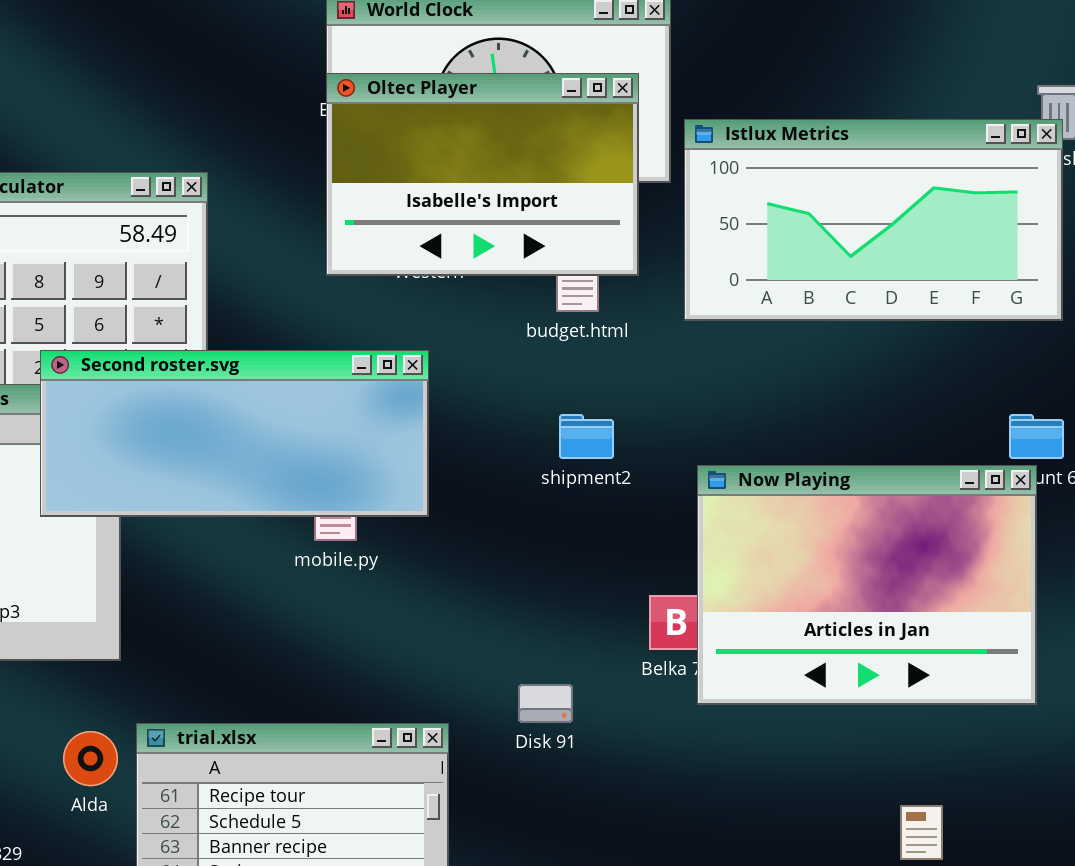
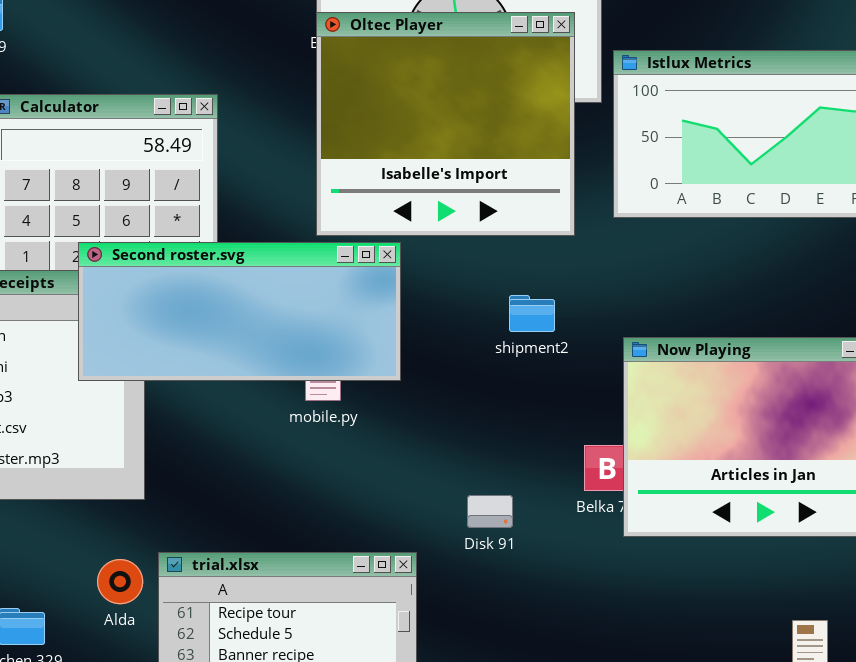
Oltec Player: [326,73,639,276] -> [316,12,575,236], resized
Disk 91: [518,684,573,723] -> [467,495,513,528], moved

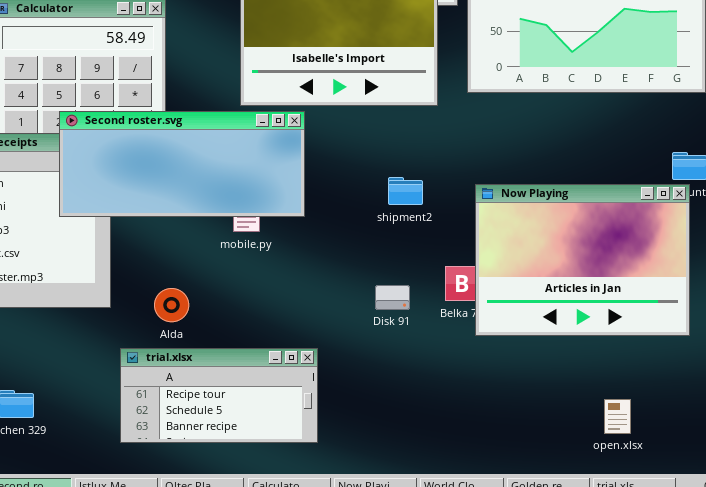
shipment2: [509,295,555,332] -> [388,177,423,205], moved
Disk 91: [467,495,513,528] -> [375,285,410,310], moved
Alda: [97,559,143,604] -> [154,288,189,322], moved

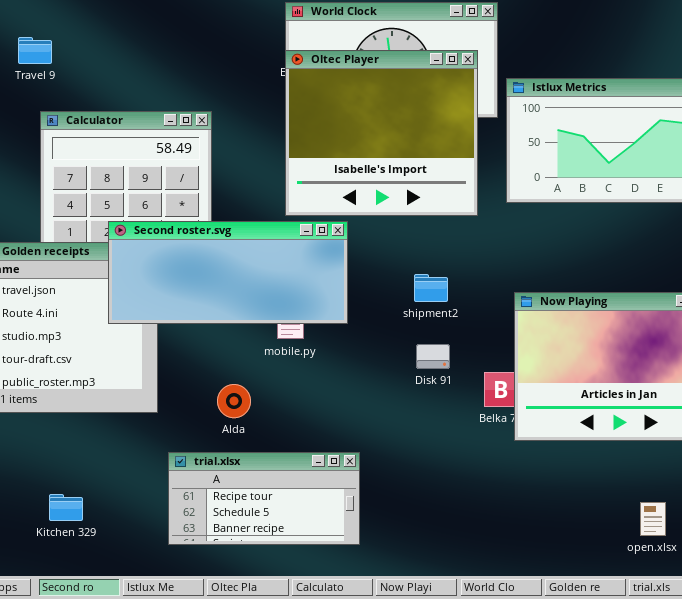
shipment2: [388,177,423,205] -> [414,274,448,302], moved
Disk 91: [375,285,410,310] -> [416,344,450,369], moved
Alda: [154,288,189,322] -> [217,384,251,418], moved

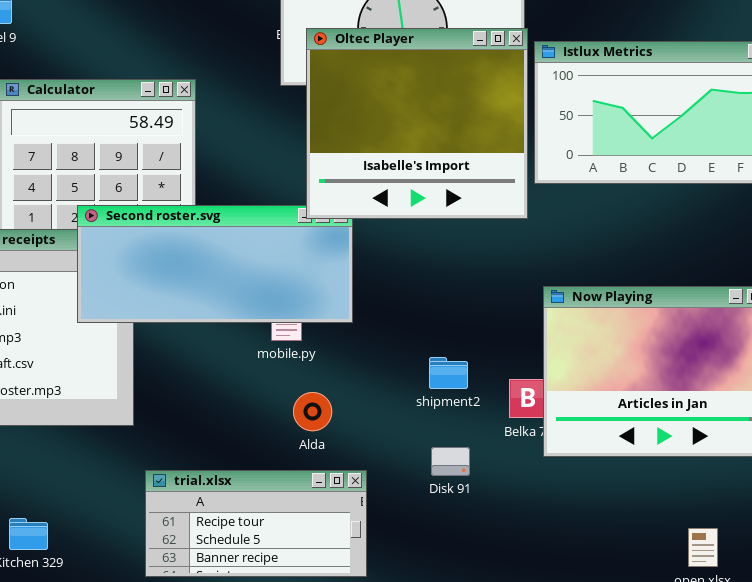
Oltec Player: [285,50,478,216] -> [306,28,528,219], moved
shipment2: [414,274,448,302] -> [429,357,468,389], moved
Disk 91: [416,344,450,369] -> [431,447,470,476], moved
Alda: [217,384,251,418] -> [293,392,332,431], moved

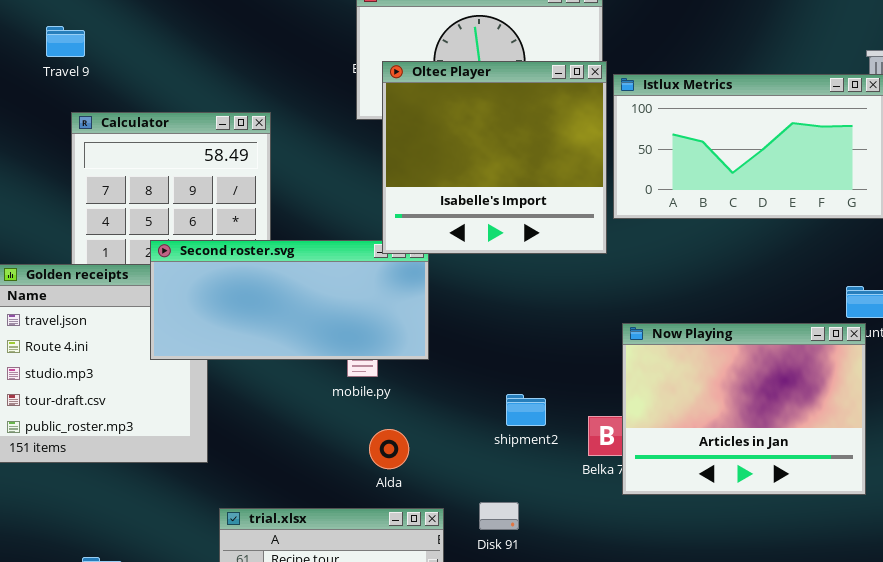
Disk 91: [431,447,470,476] -> [479,502,519,530], moved

